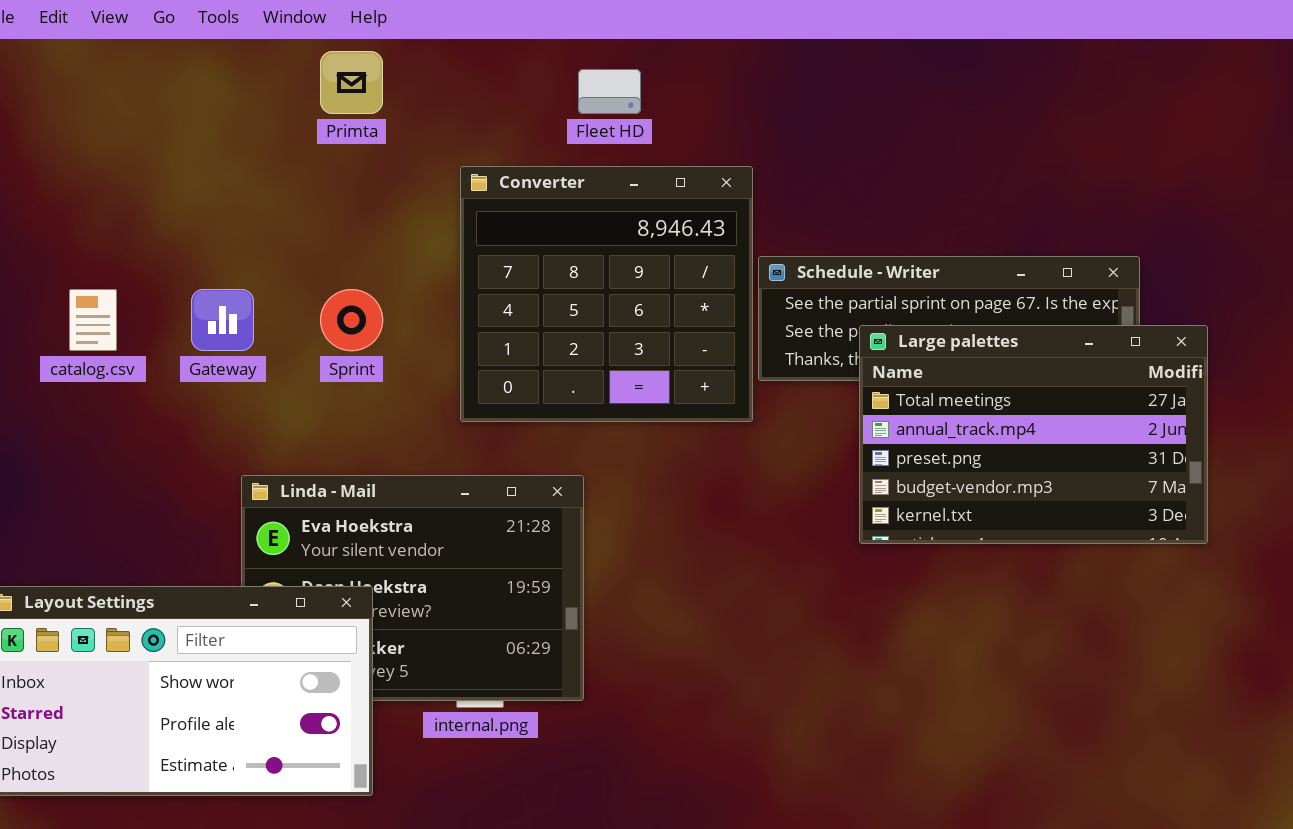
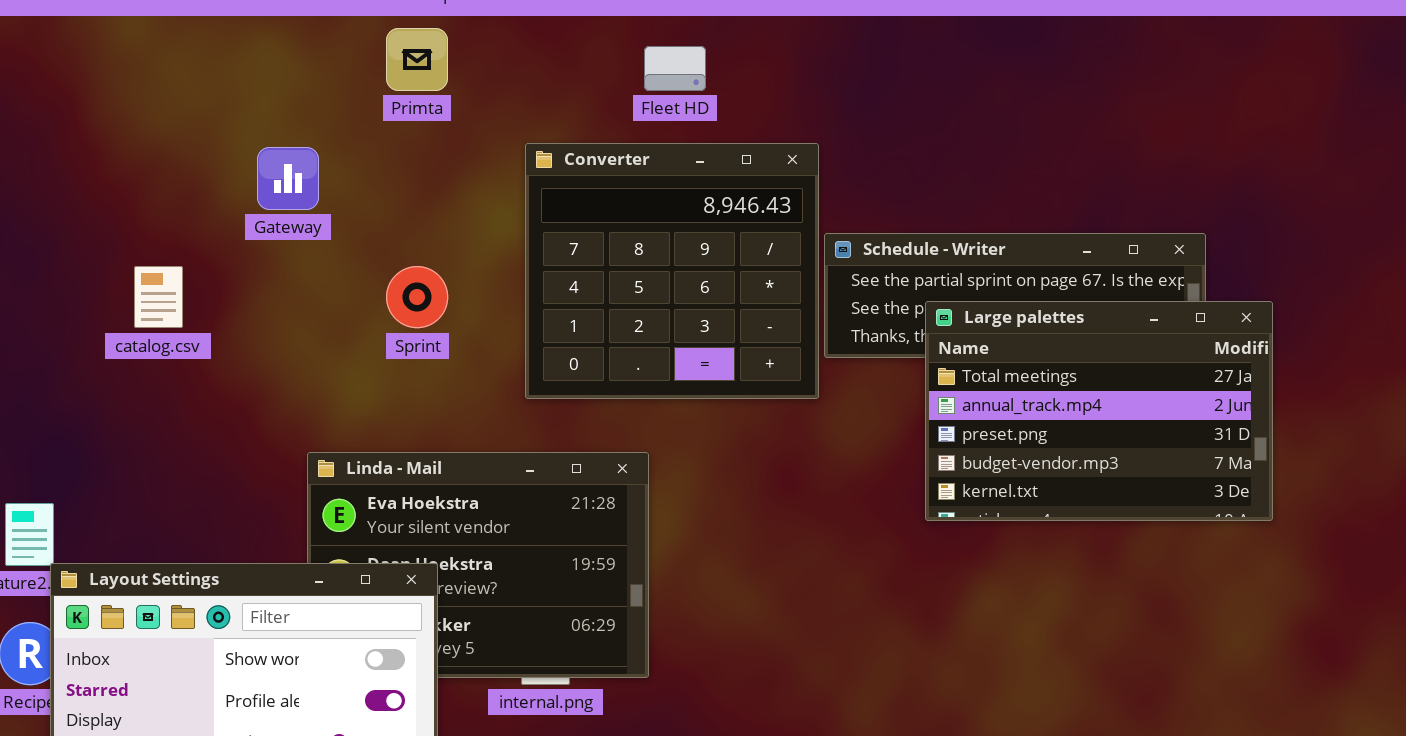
Gateway: [191,289,254,351] -> [257,147,319,210], moved

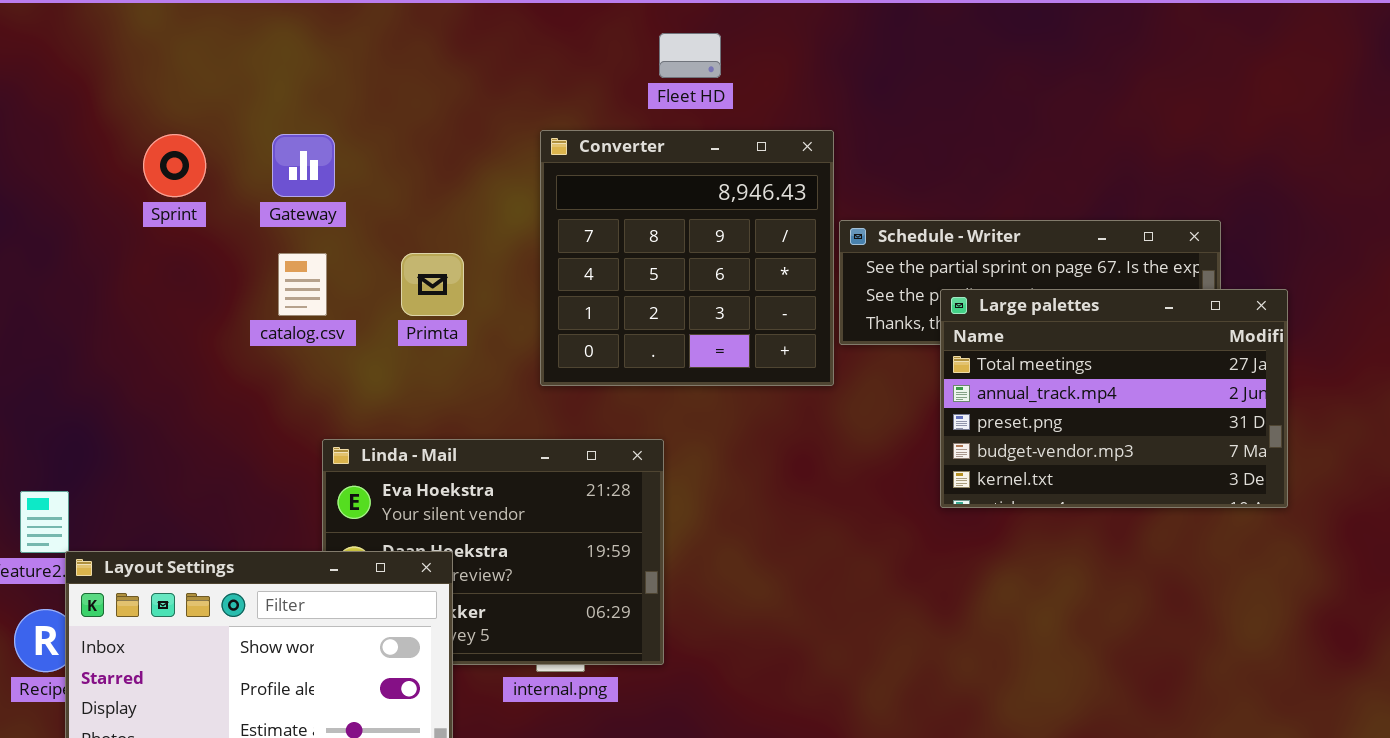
Primta: [386,28,448,91] -> [401,253,464,316], moved
catalog.csv: [134,266,183,328] -> [278,253,327,316], moved
Sprint: [386,266,448,328] -> [143,134,206,197], moved

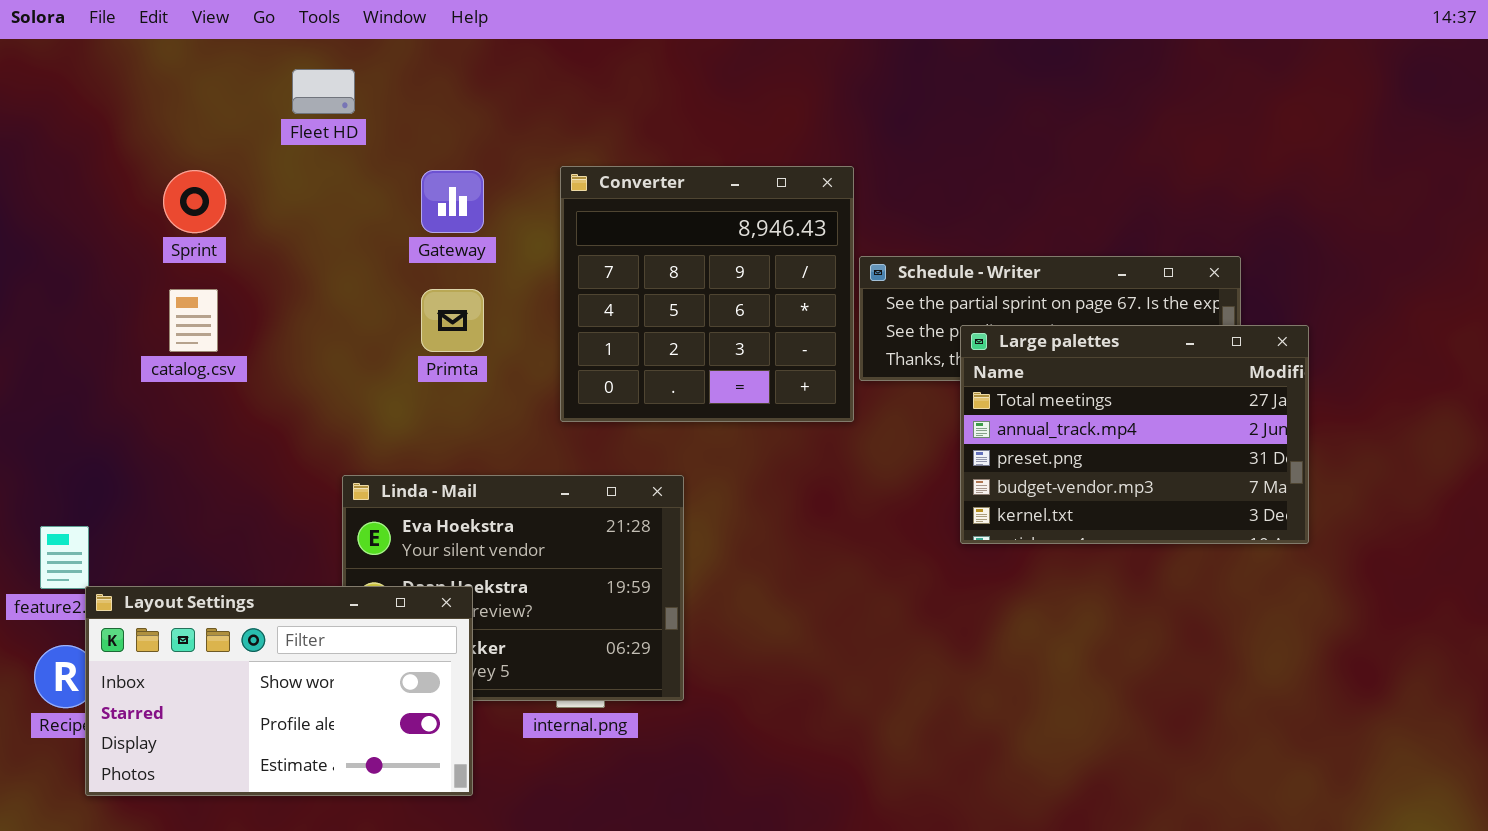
Fleet HD: [659,33,721,78] -> [292,69,355,114], moved
Gateway: [272,134,335,197] -> [421,170,484,233], moved
catalog.csv: [278,253,327,316] -> [169,289,218,352], moved

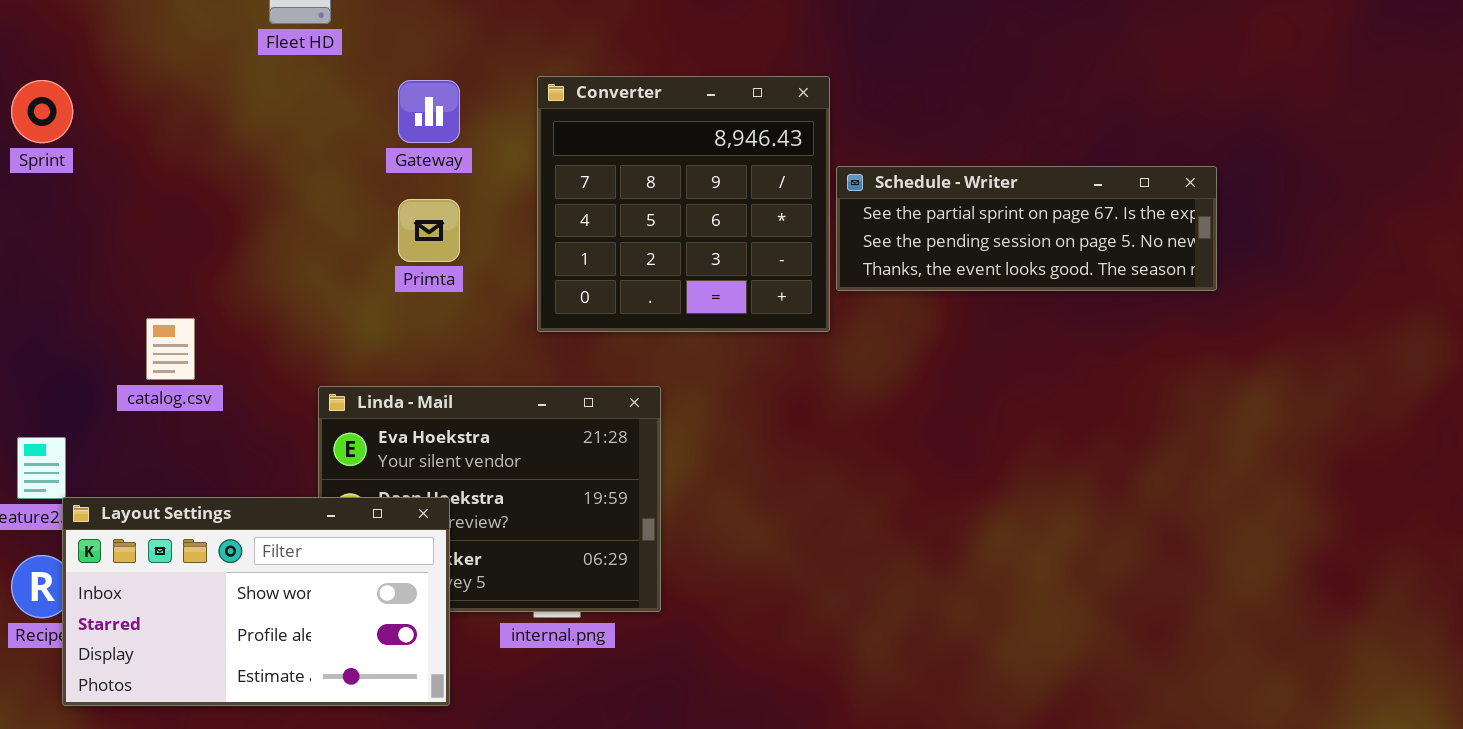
Sprint: [163,170,226,233] -> [11,80,73,143], moved
catalog.csv: [169,289,218,352] -> [146,318,195,380], moved
Large palettes: [960,325,1309,544] -> none, closed

